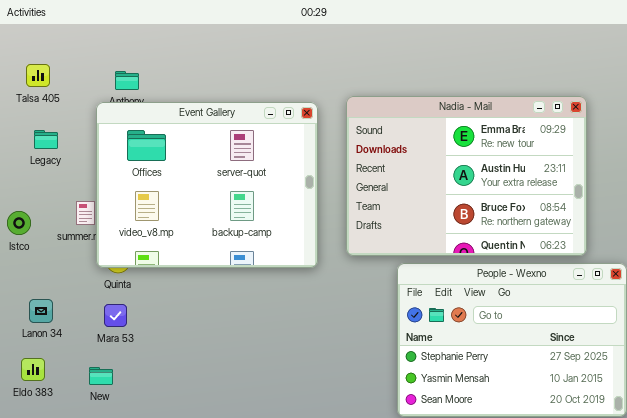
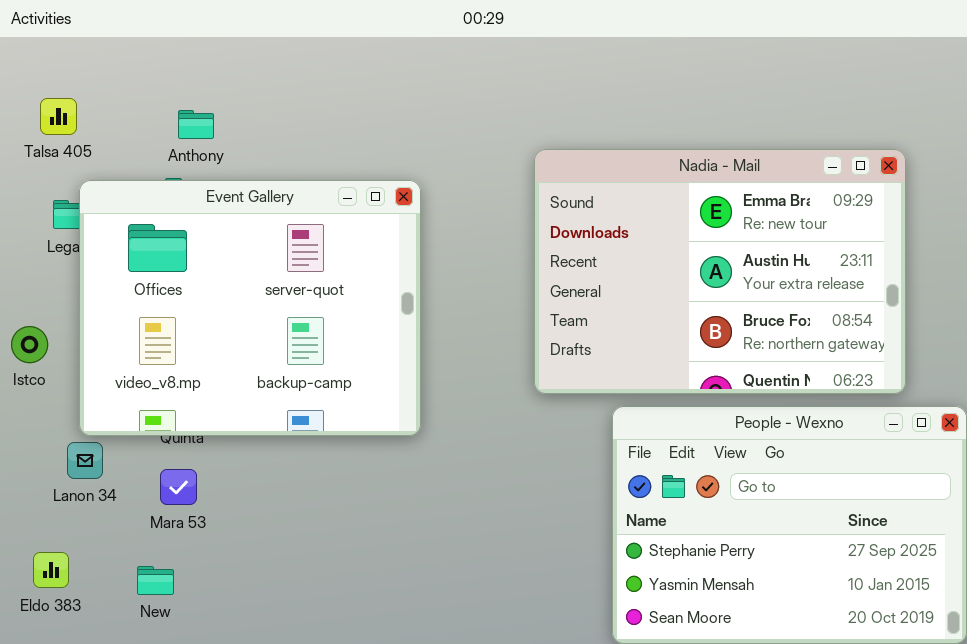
Event Gallery: [96,102,318,268] -> [79,180,421,436], moved
Lanon 34: [29,299,53,323] -> [67,442,103,479], moved

